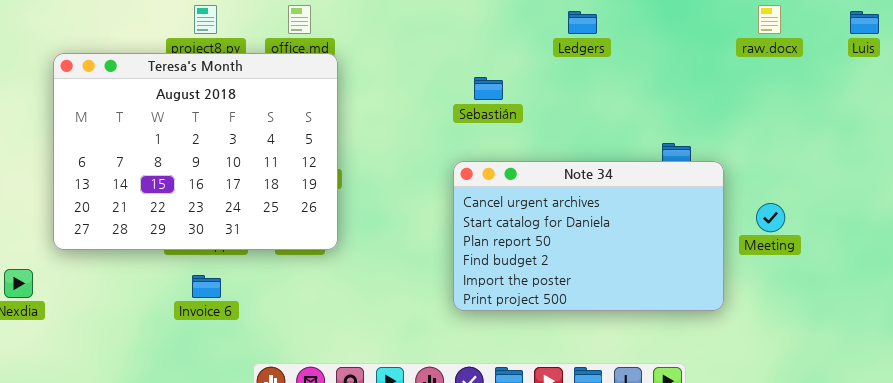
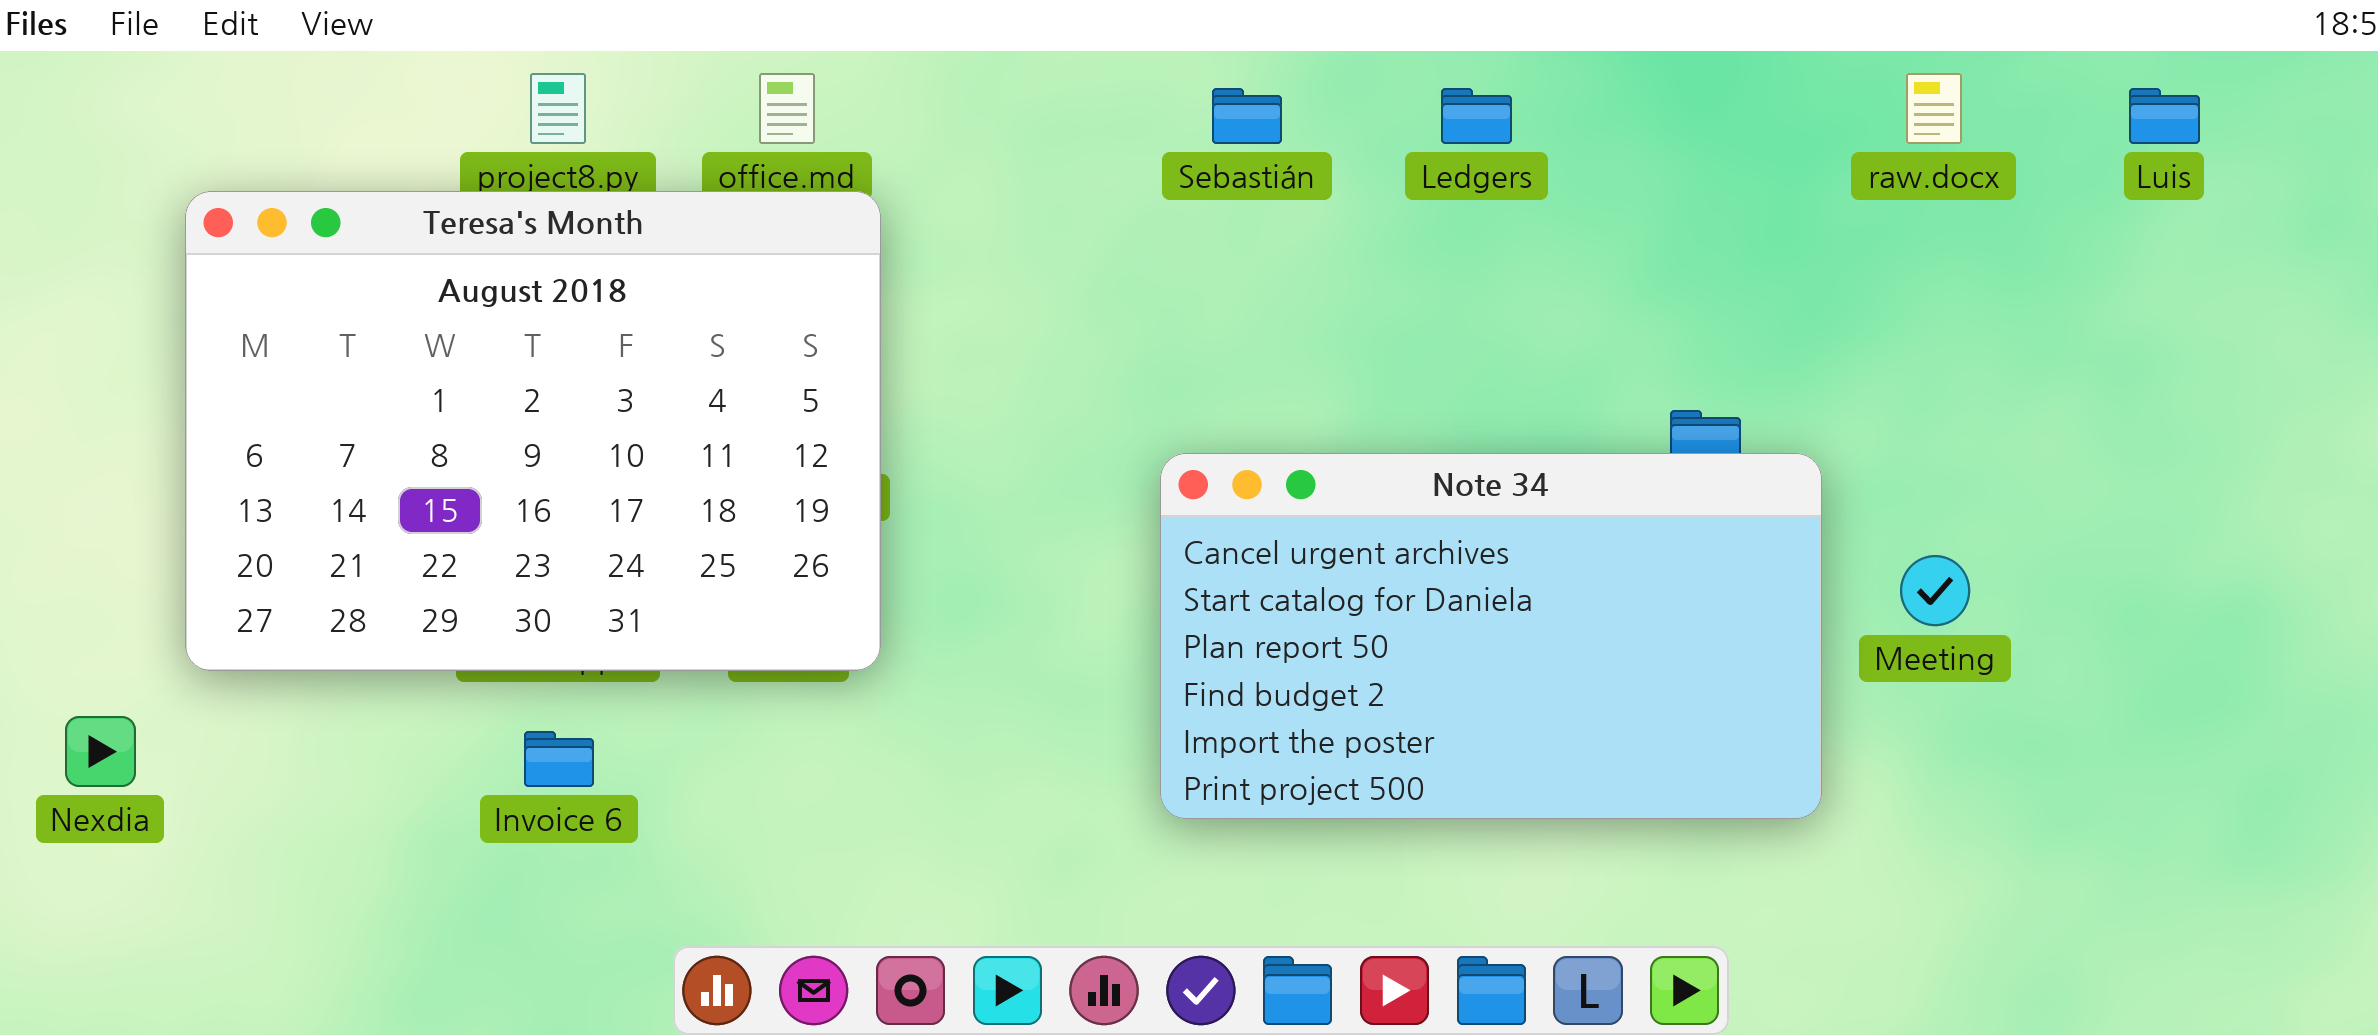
Sebastián: [474,77,503,100] -> [1212,88,1282,144], moved

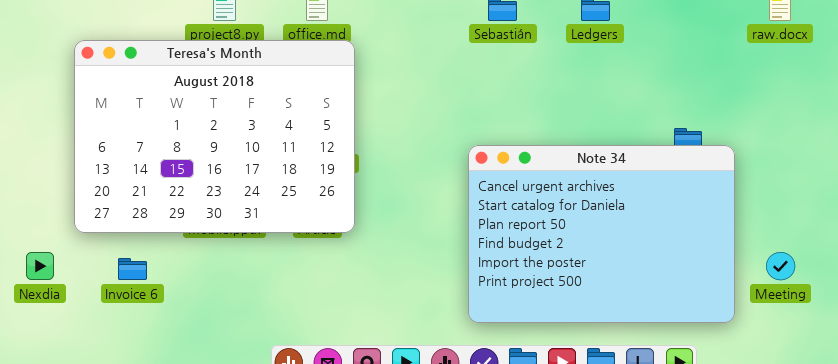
Note 34: [1160,453,1822,819] -> [468,145,735,323], resized
Meeting: [1900,555,1970,626] -> [766,252,795,280], moved
Invoice 6: [524,731,594,787] -> [118,258,147,280], moved

